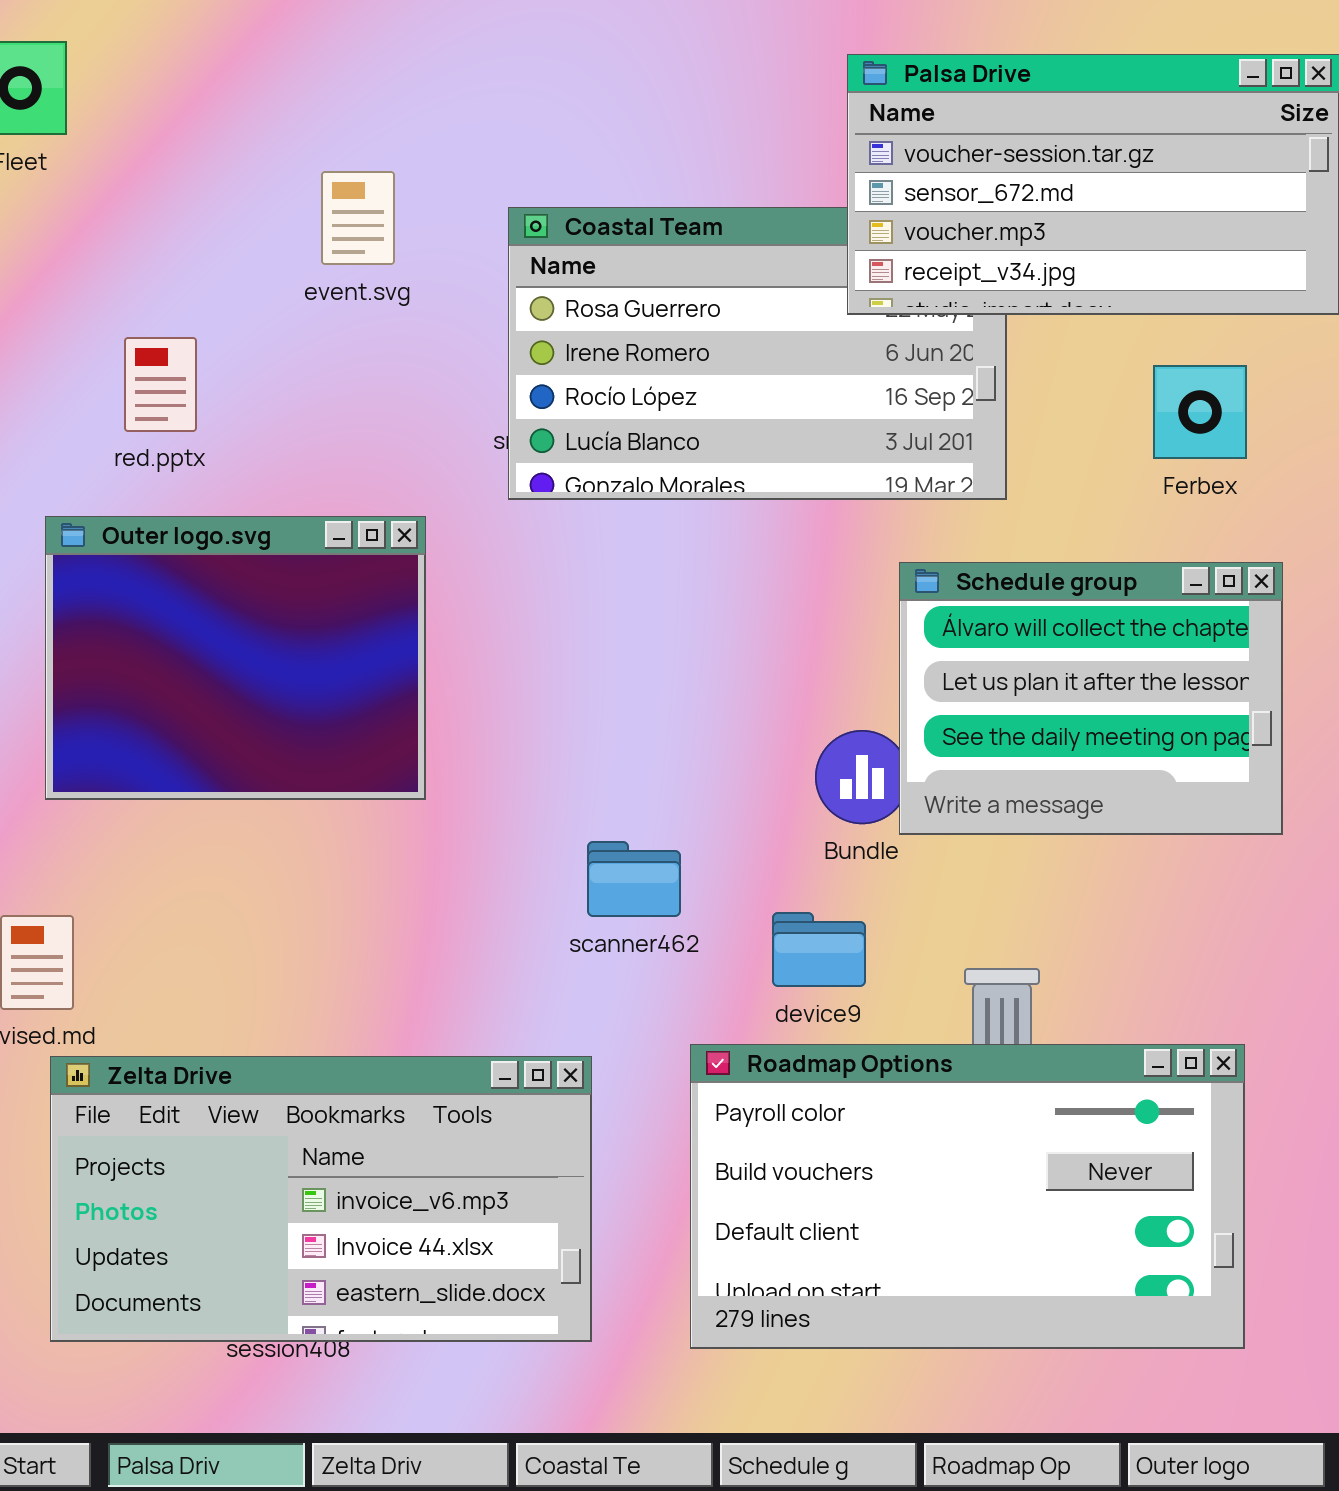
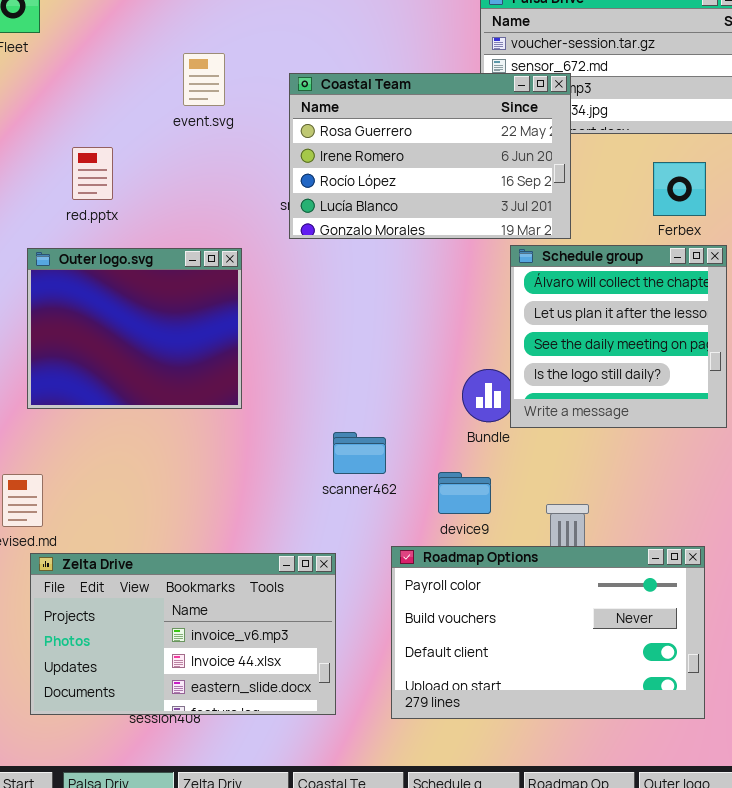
Coastal Team: [508,207,1007,500] -> [289,73,571,239], raised
Schedule group: [899,562,1283,835] -> [510,245,727,428], resized

